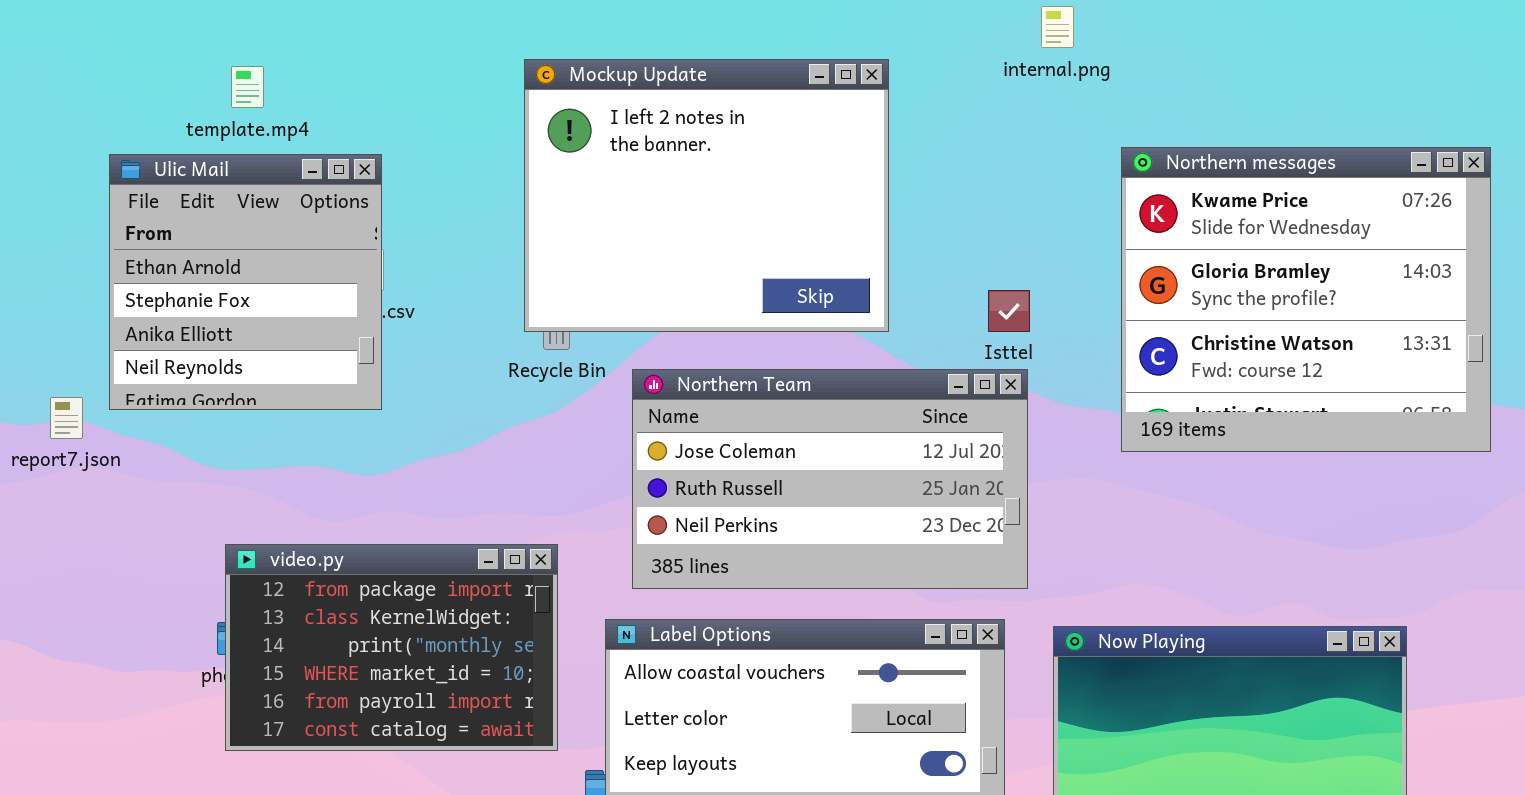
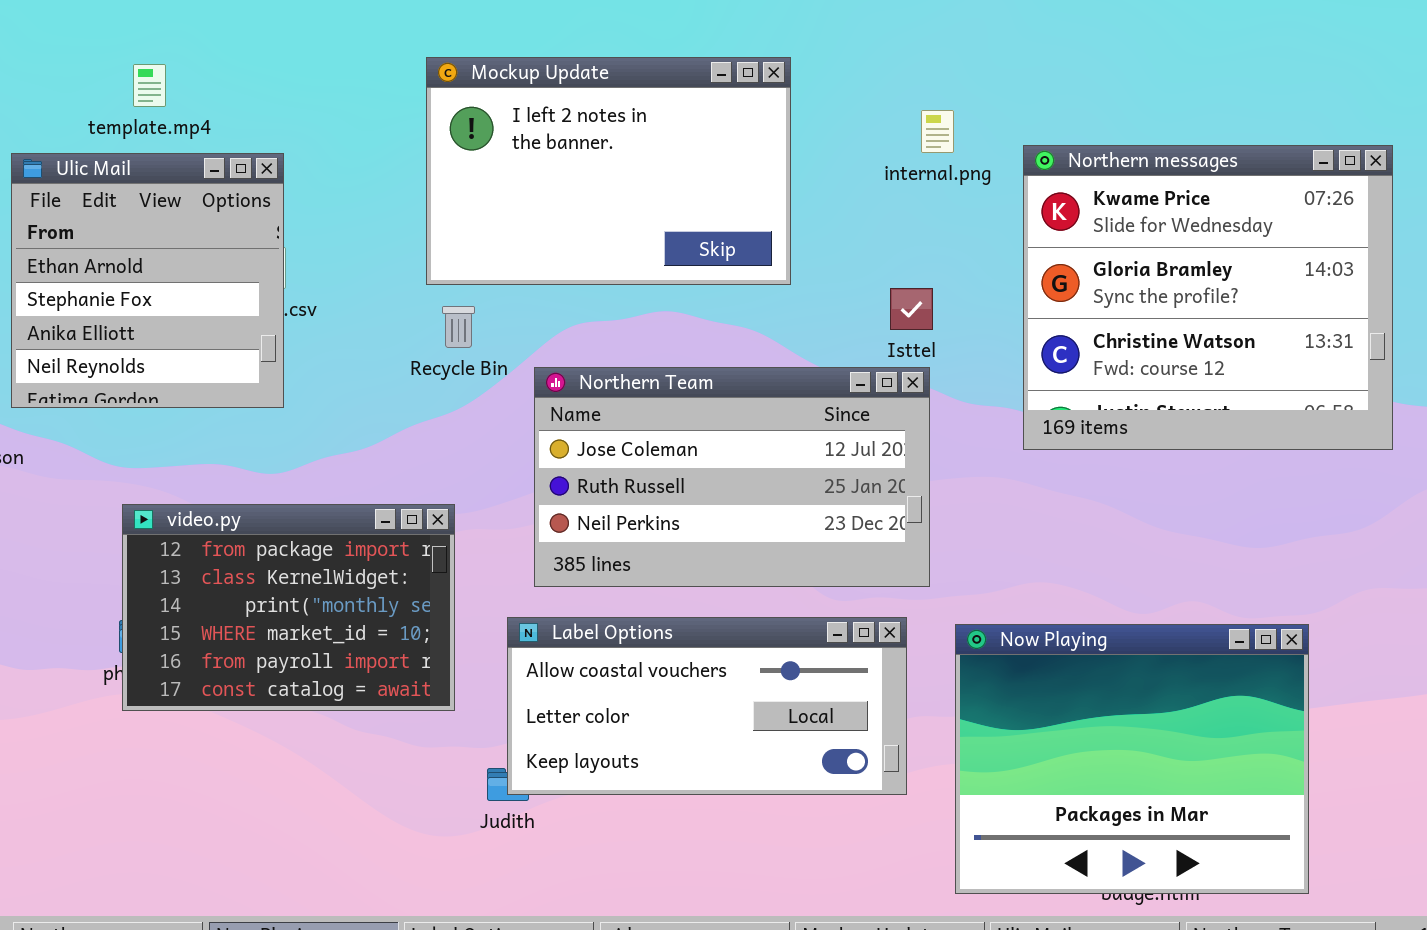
internal.png: [1041,6,1074,48] -> [921,110,954,153], moved
Mockup Update: [524,59,889,332] -> [426,57,791,285], resized
video.py: [225,544,558,751] -> [122,504,455,711], moved

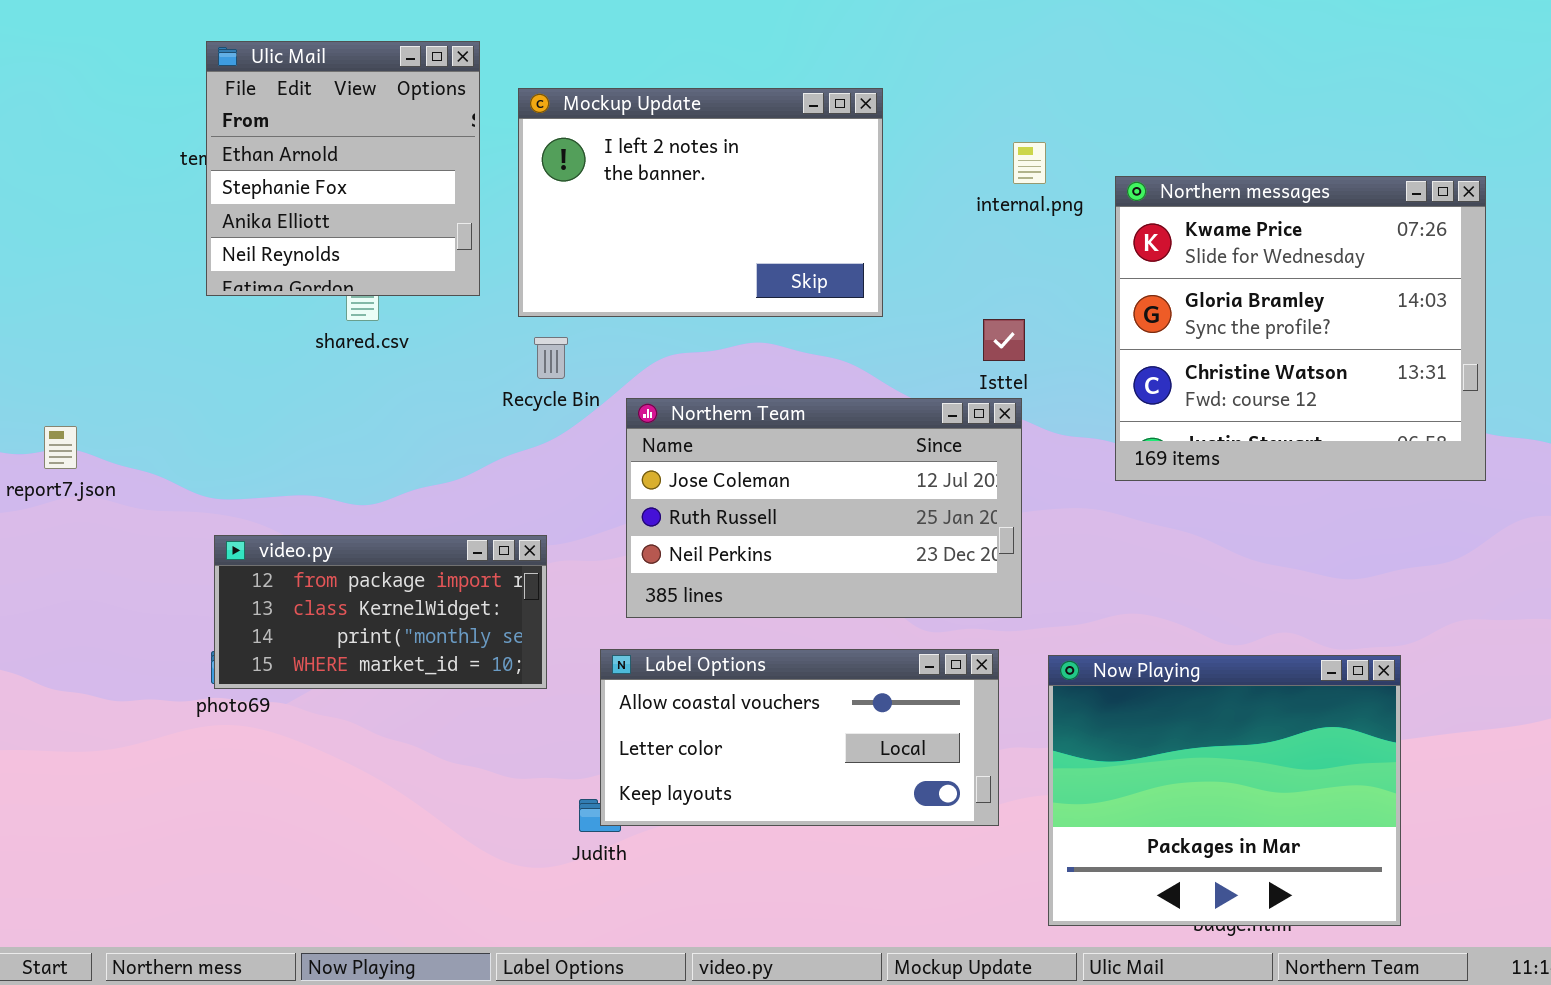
Ulic Mail: [11,153,284,408] -> [206,41,480,296], moved
video.py: [122,504,455,711] -> [214,535,547,689], resized

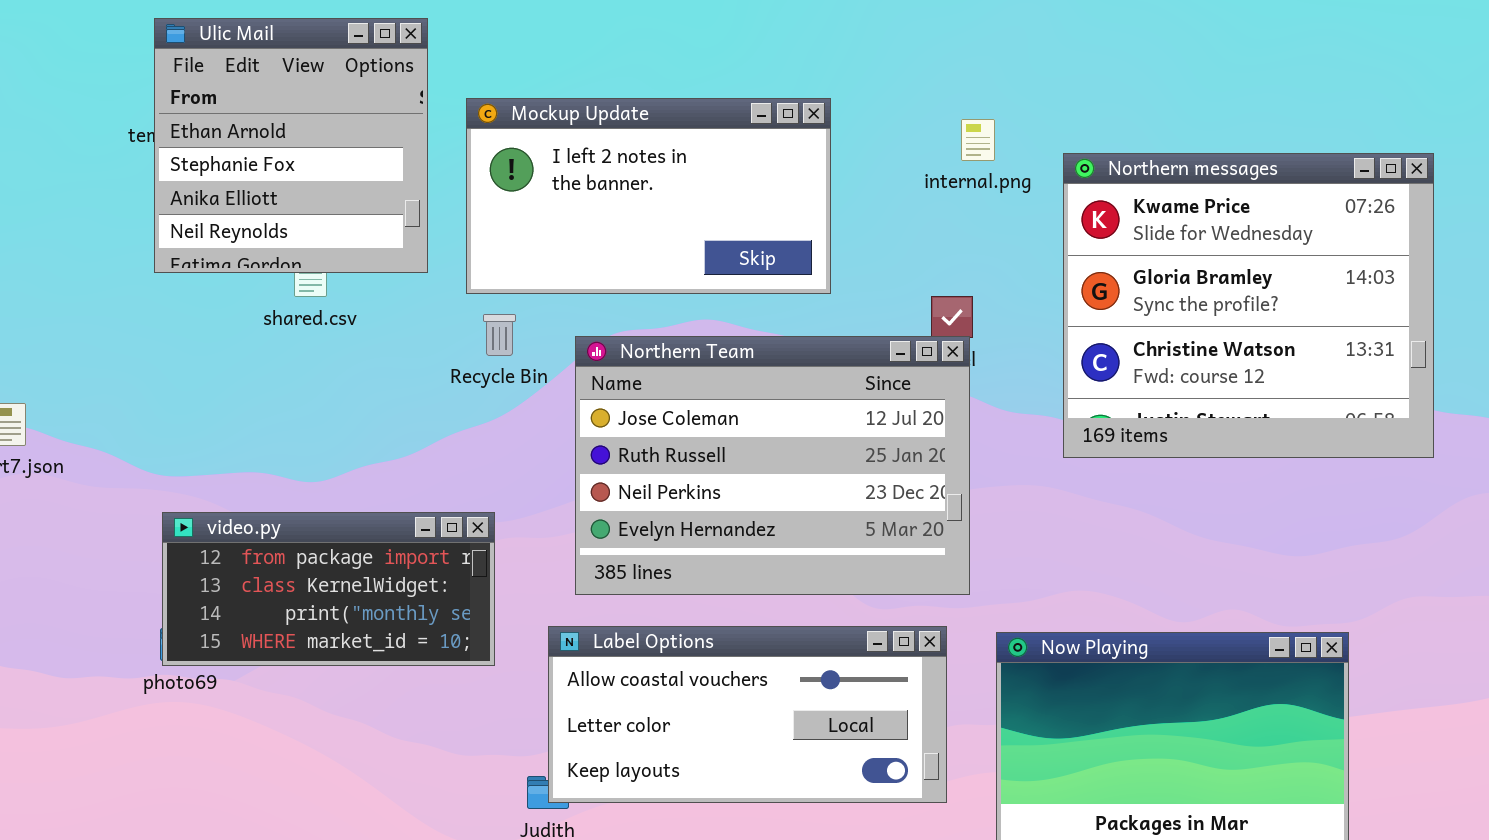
Mockup Update: [518,88,883,317] -> [466,98,831,294], resized
Northern Team: [626,398,1022,618] -> [575,336,970,595], resized

